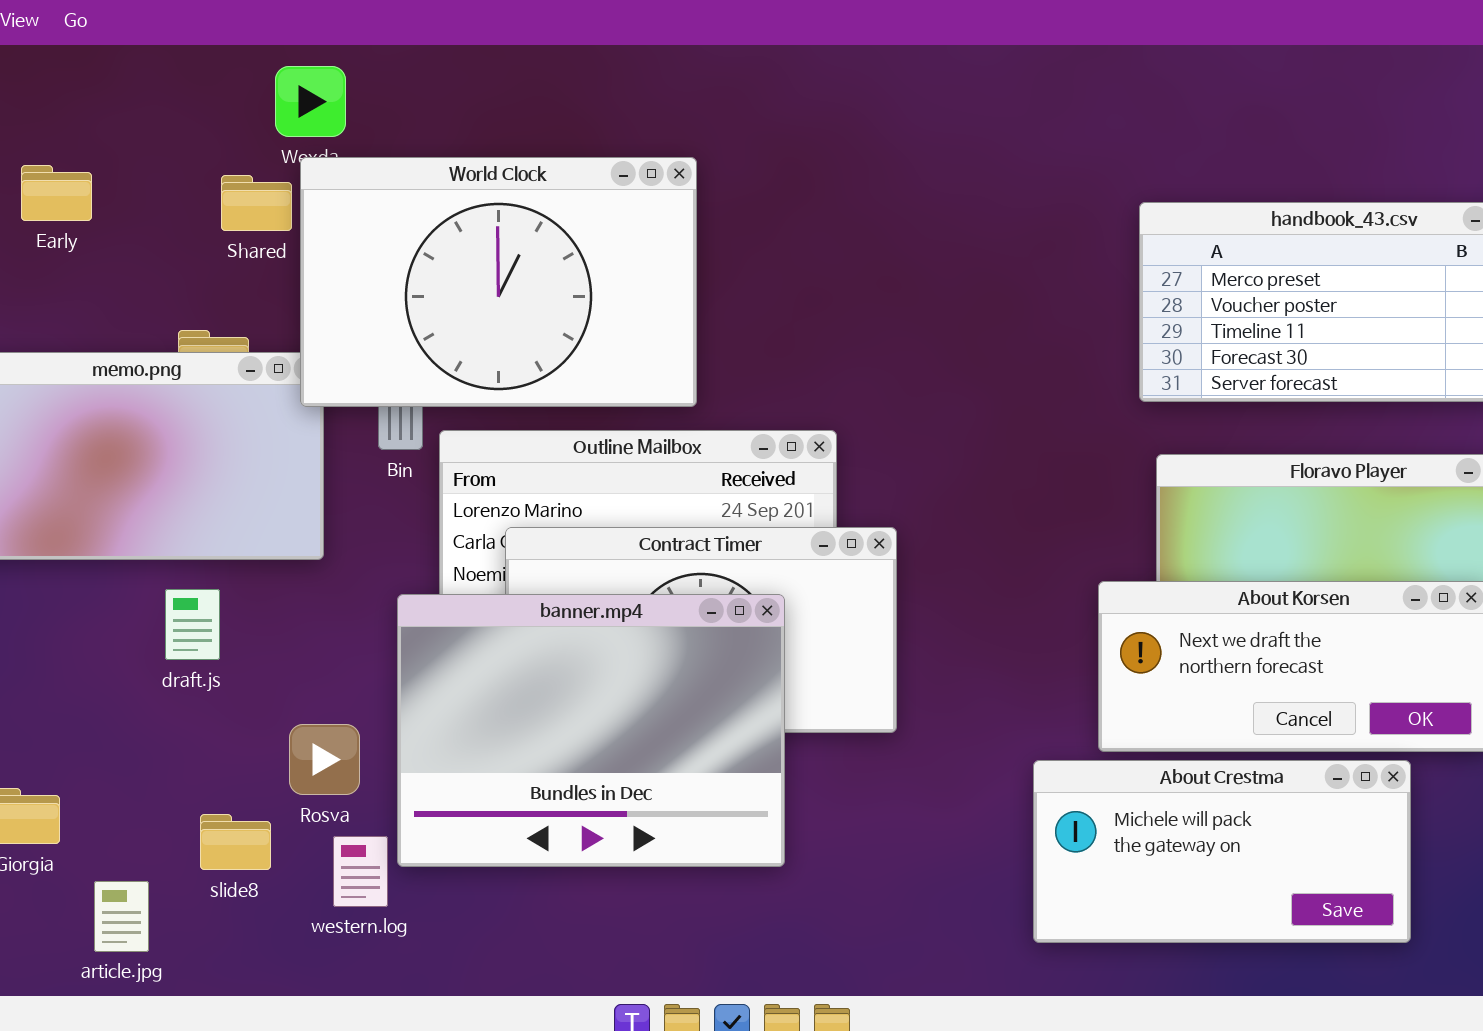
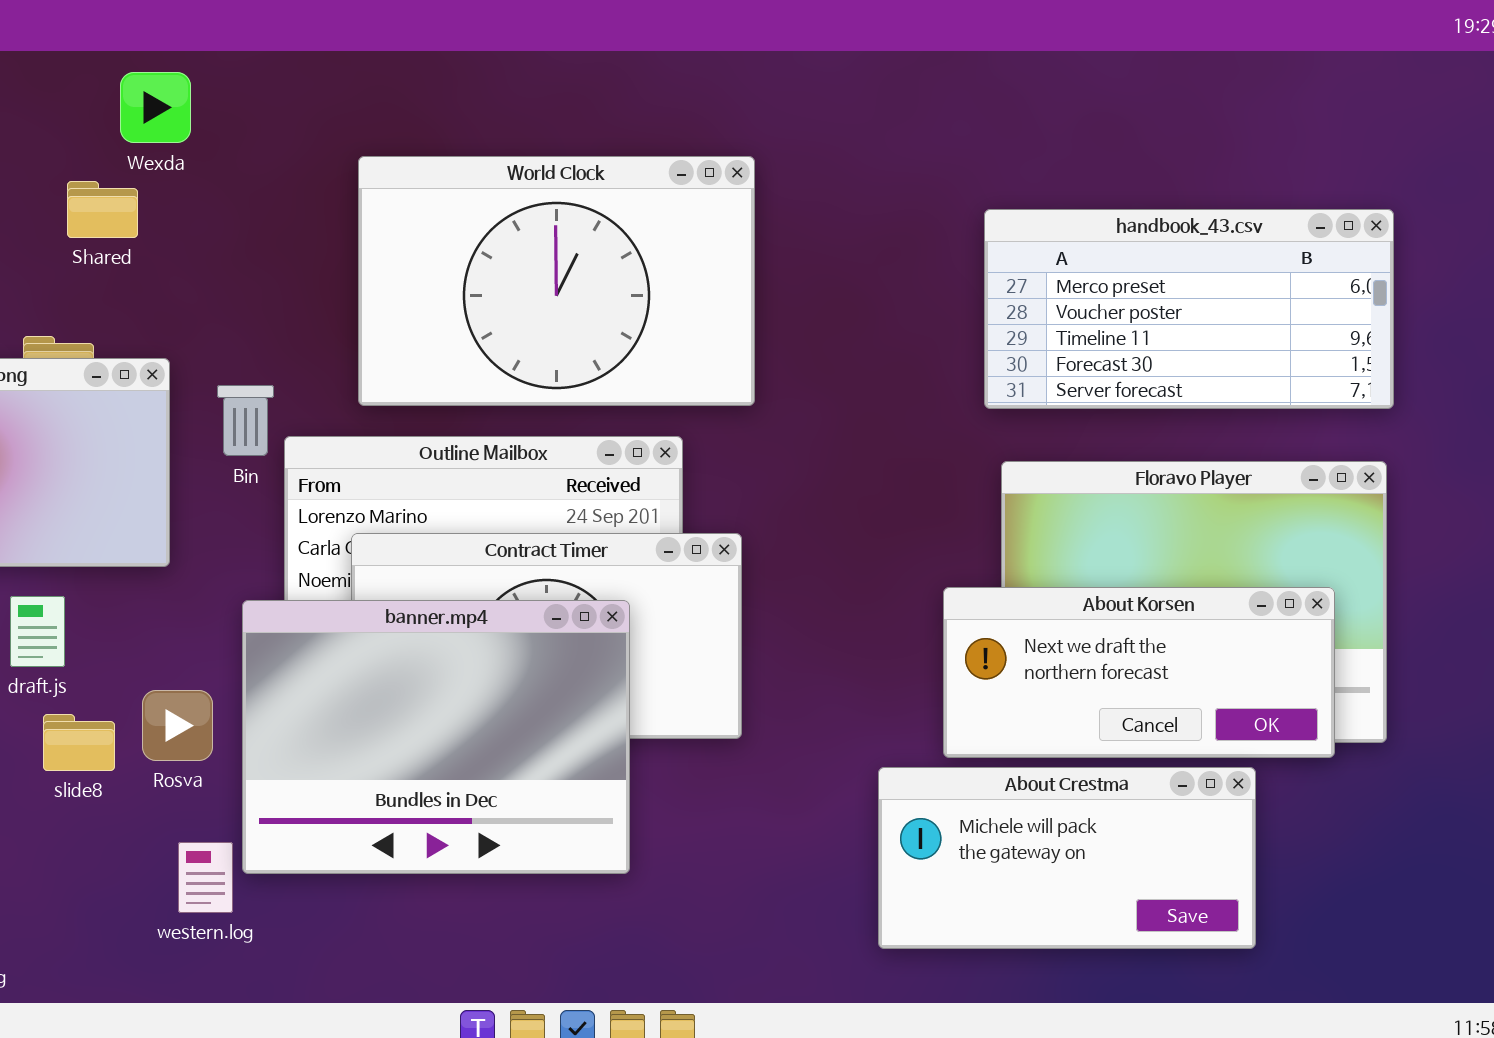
World Clock: [300,157,697,407] -> [358,156,755,406], moved
Rosva: [289,724,360,795] -> [142,690,213,761], moved
slide8: [200,814,271,870] -> [43,714,115,771], moved

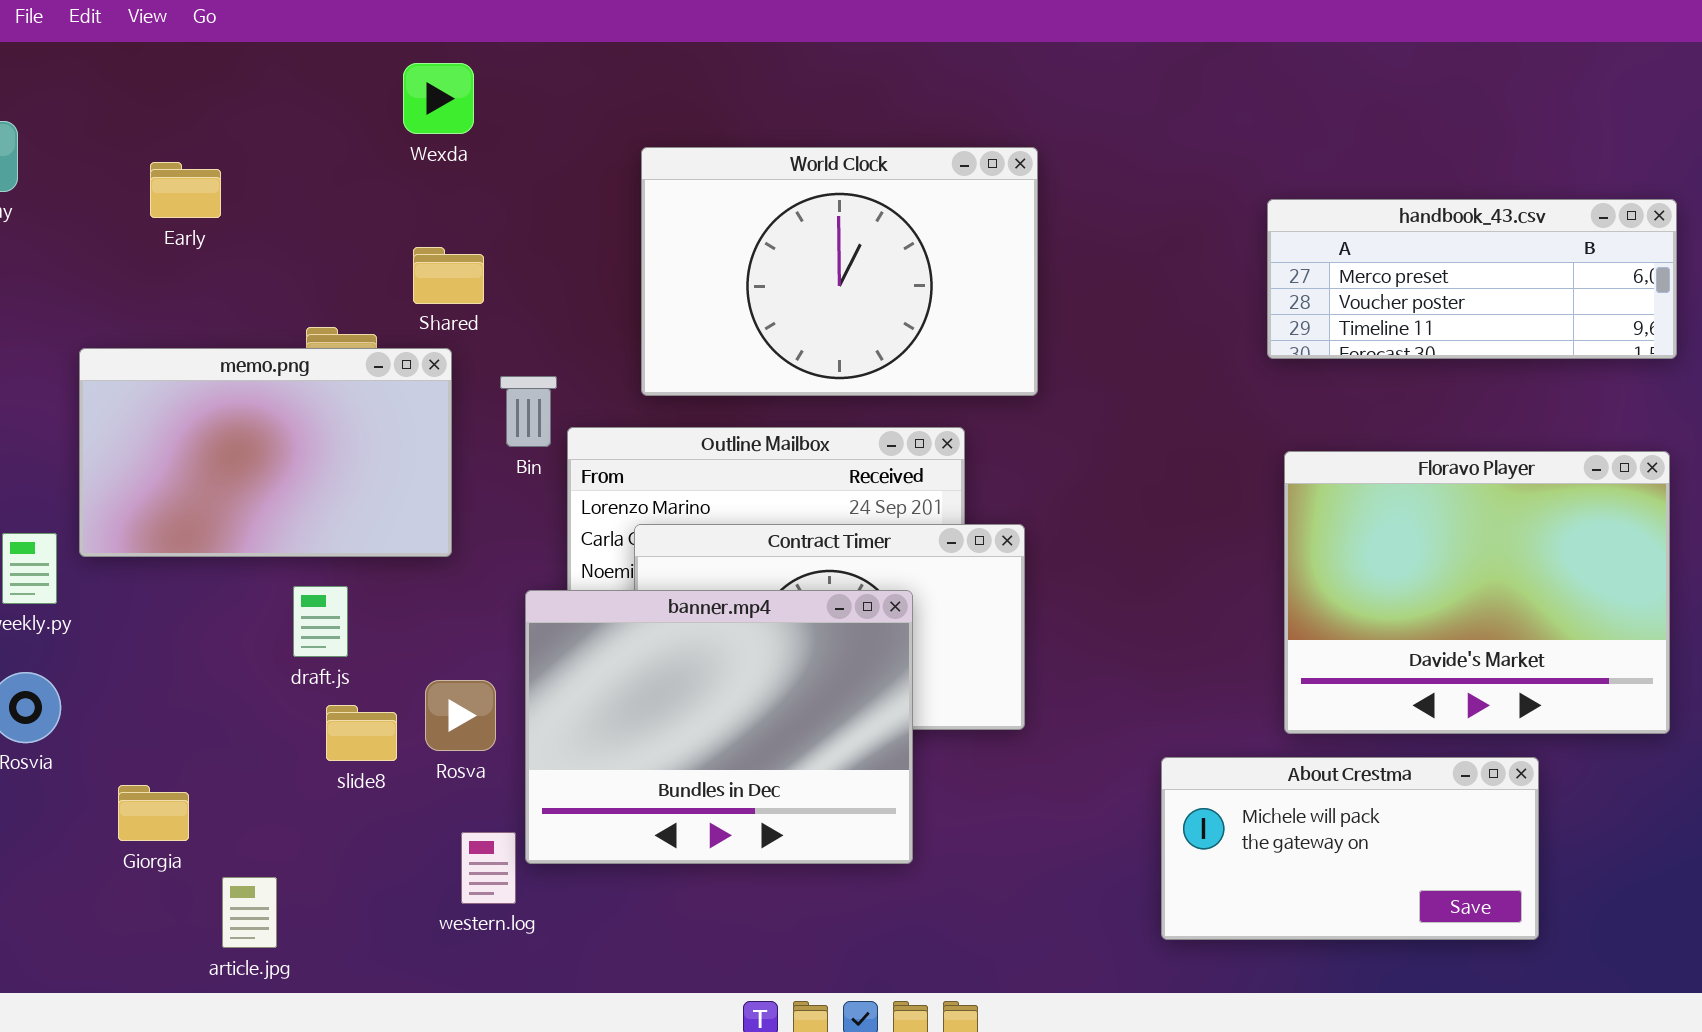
Shared: [67,181,138,238] -> [413,247,484,304], moved
handbook_43.csv: [984,209,1394,409] -> [1267,199,1677,359], resized
About Korsen: [943,587,1335,758] -> none, closed

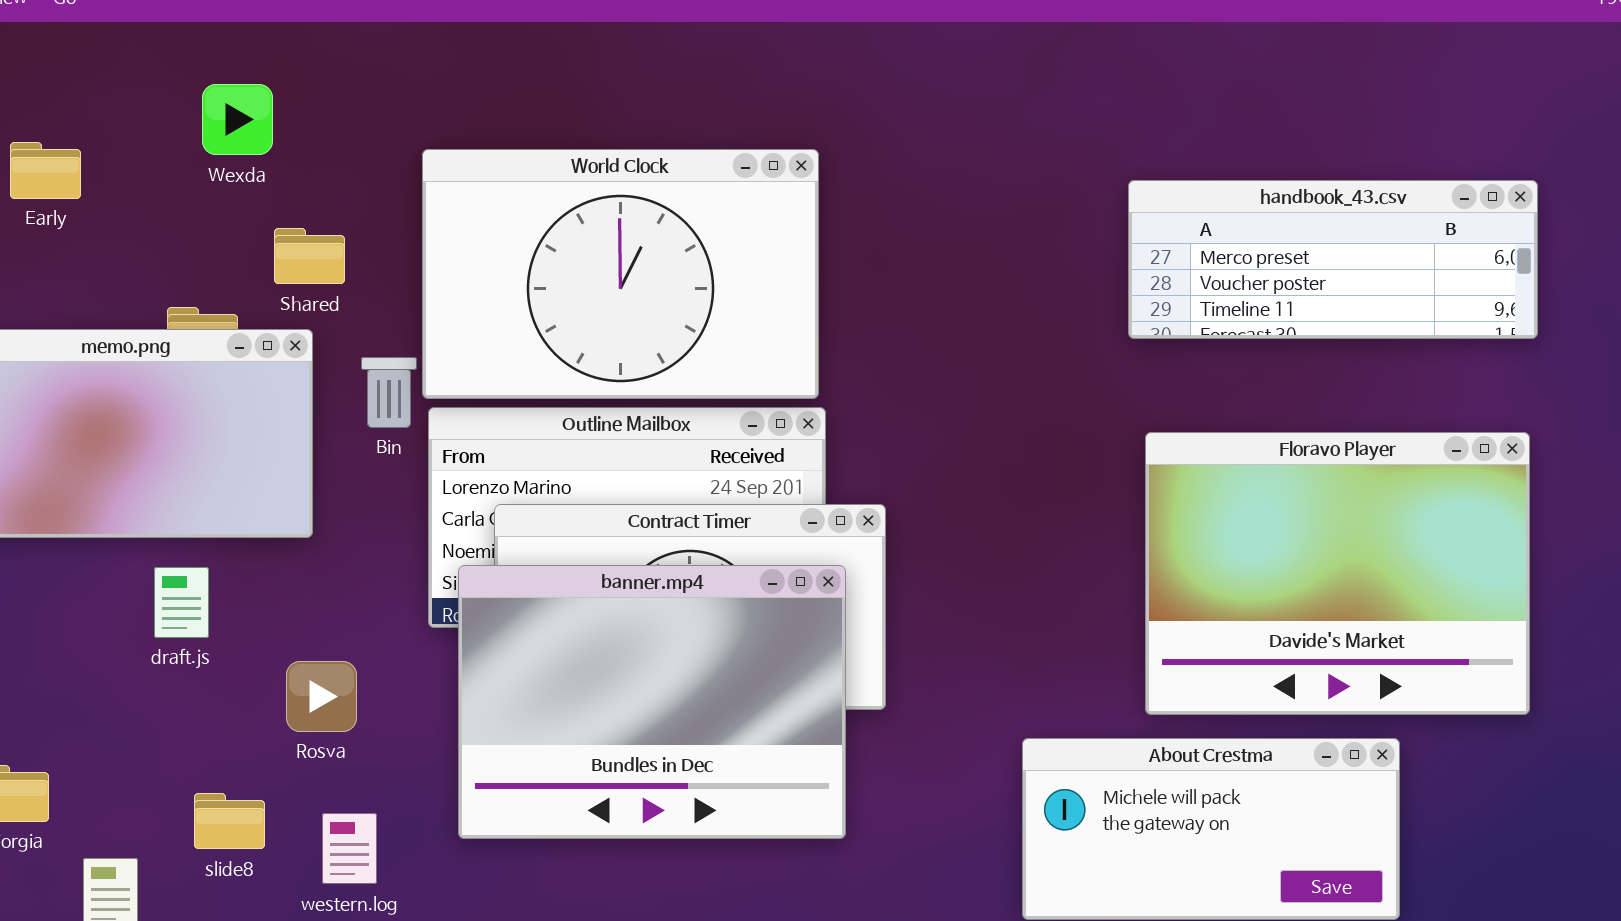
Wexda: [403,63,474,134] -> [202,84,273,155], moved
World Clock: [641,147,1038,396] -> [422,149,819,399], moved
banner.mp4: [525,590,913,864] -> [458,565,846,839], moved
slide8: [326,705,397,761] -> [194,793,265,849], moved

